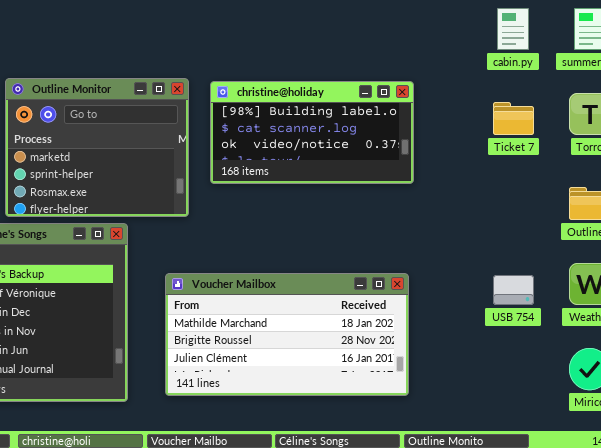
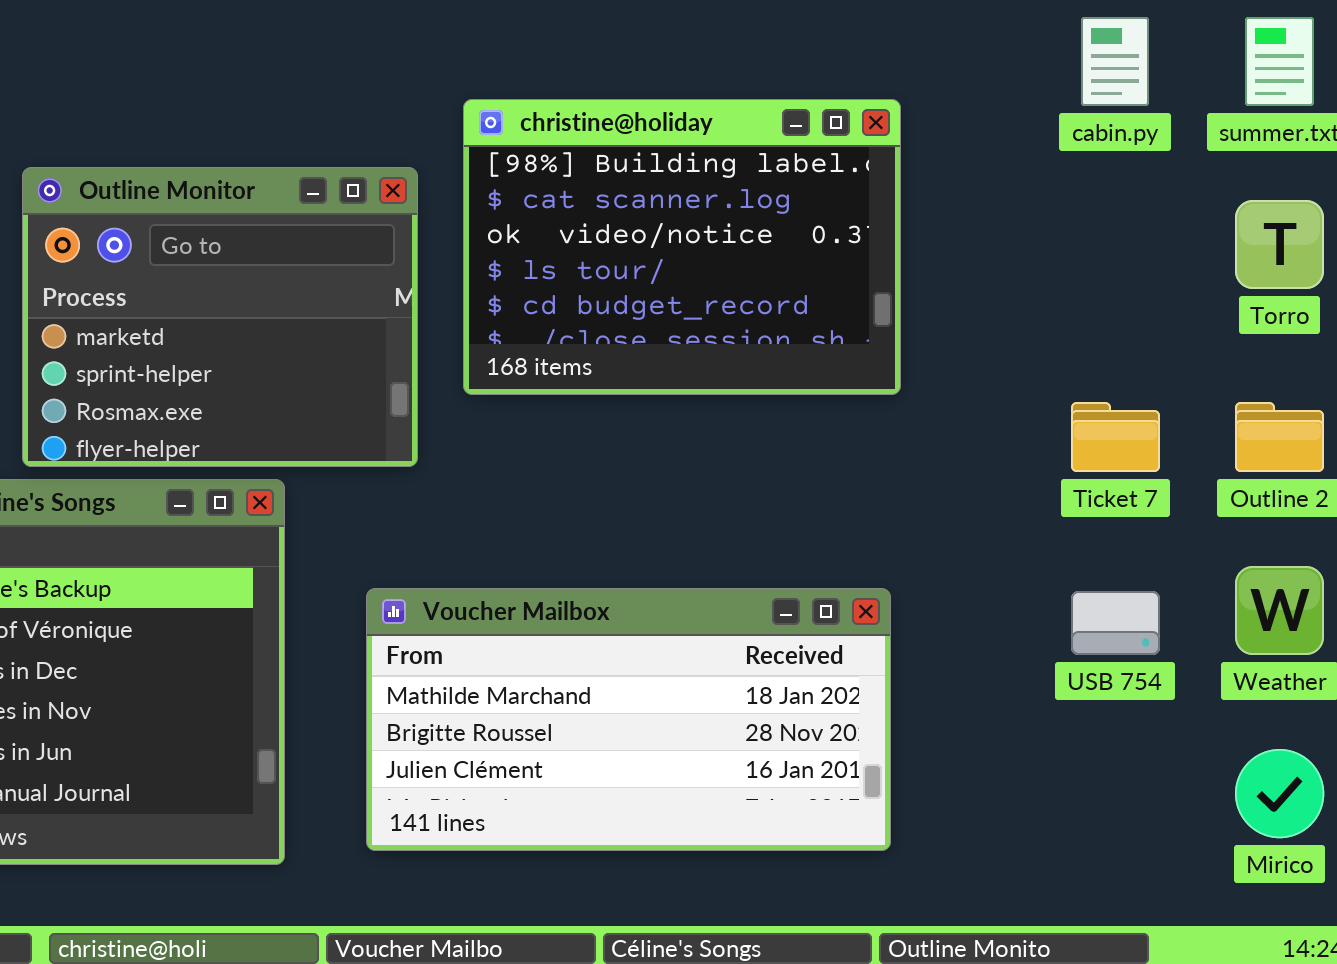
christine@holiday: [210,81,414,184] -> [463,99,901,395], resized
Ticket 7: [493,102,534,135] -> [1071,402,1160,472], moved

